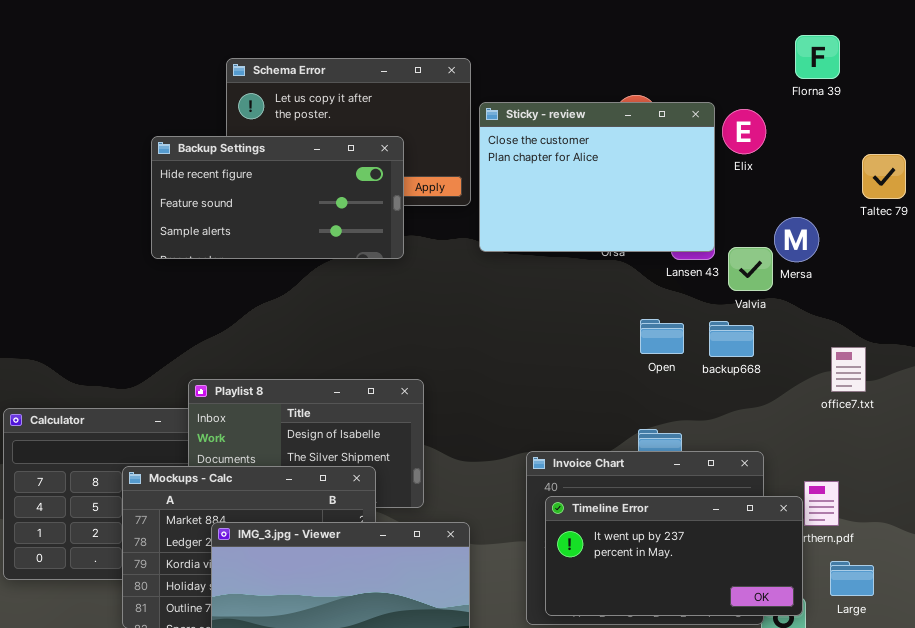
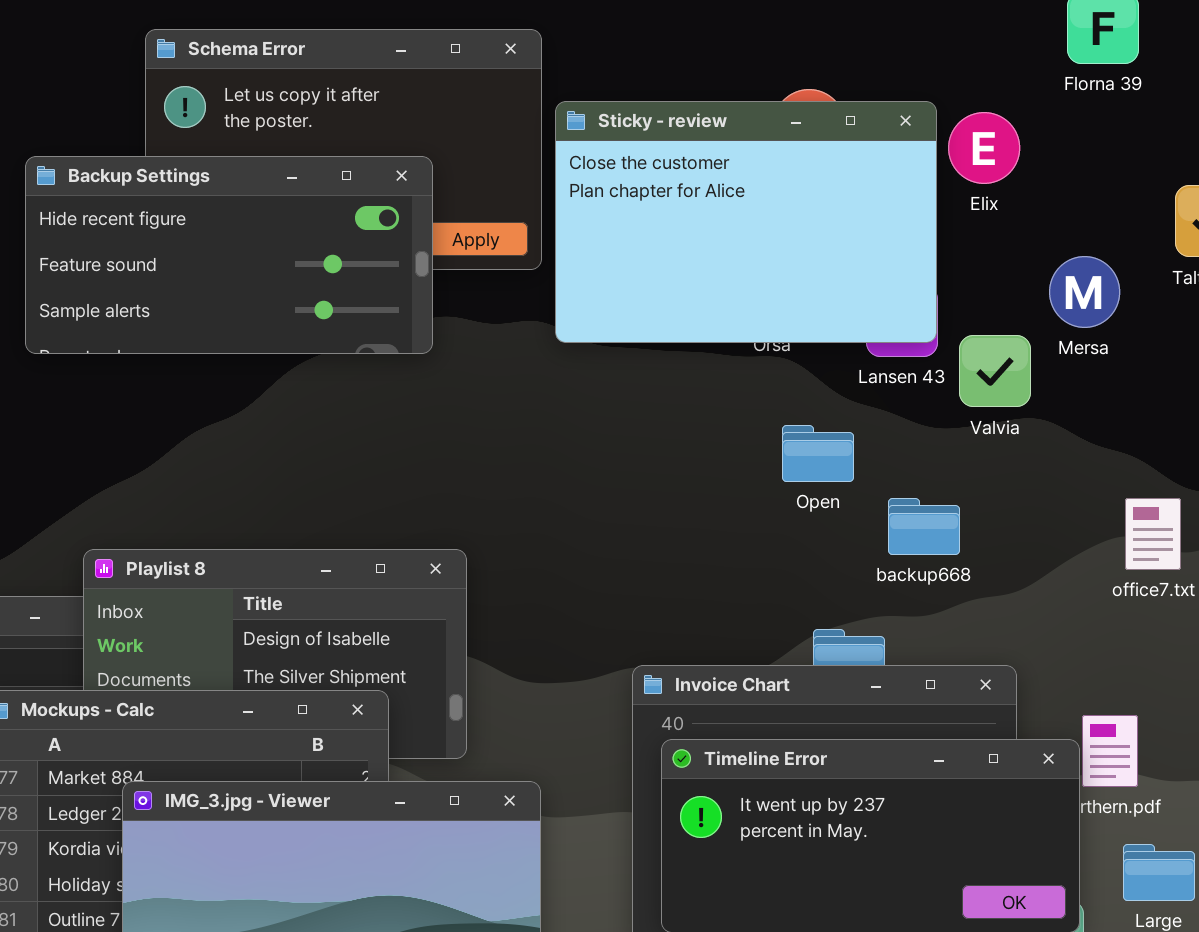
Mersa: [774,217,819,262] -> [1049,256,1120,328], moved
Open: [640,319,684,354] -> [782,425,854,482], moved
backup668: [709,321,754,357] -> [888,498,960,555], moved

